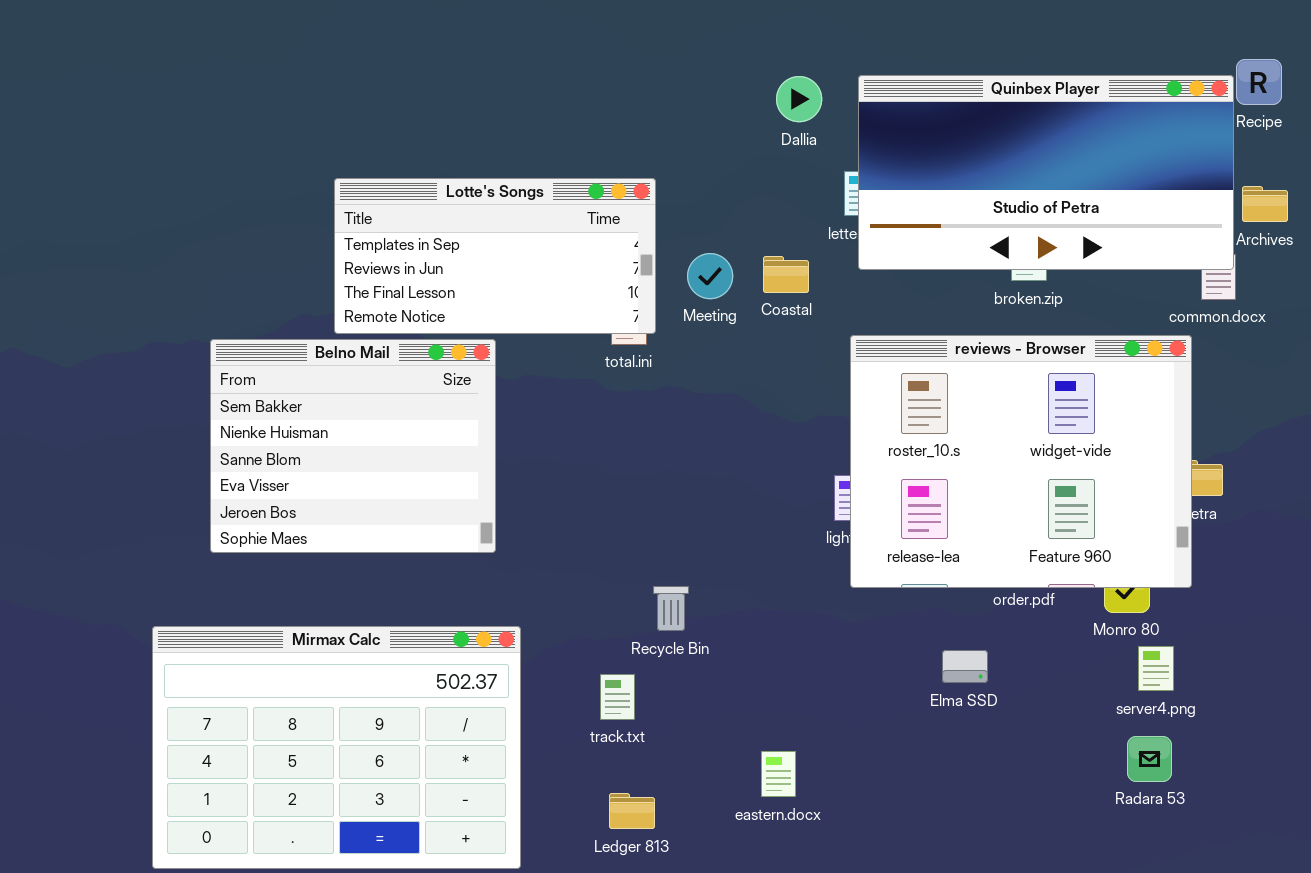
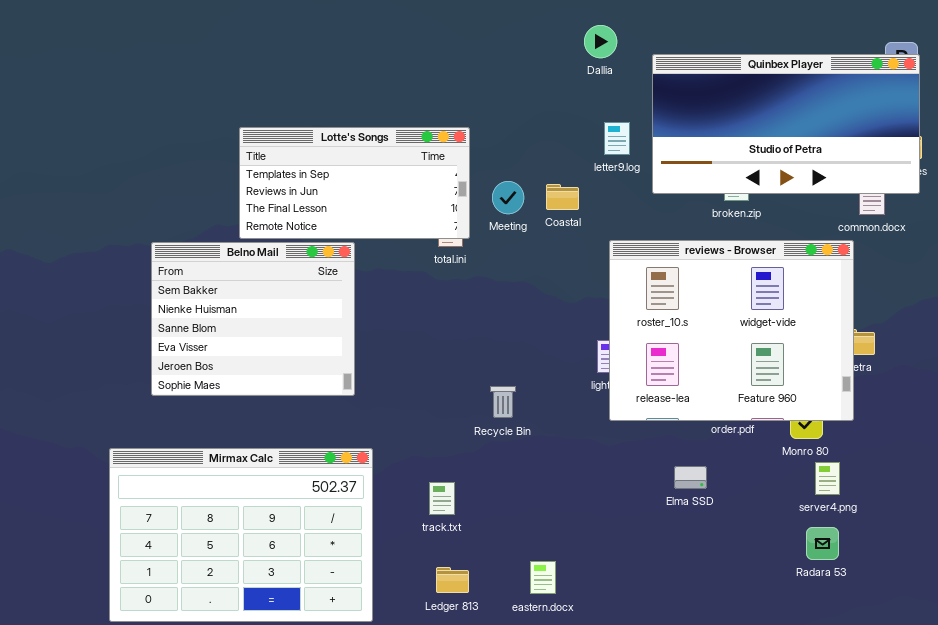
Quinbex Player: [858,75,1234,270] -> [652,54,920,194], moved
Dallia: [776,76,822,122] -> [584,25,617,58], moved
Recycle Bin: [653,586,689,631] -> [490,386,516,418], moved
eastern.docx: [761,751,796,797] -> [530,561,556,594], moved

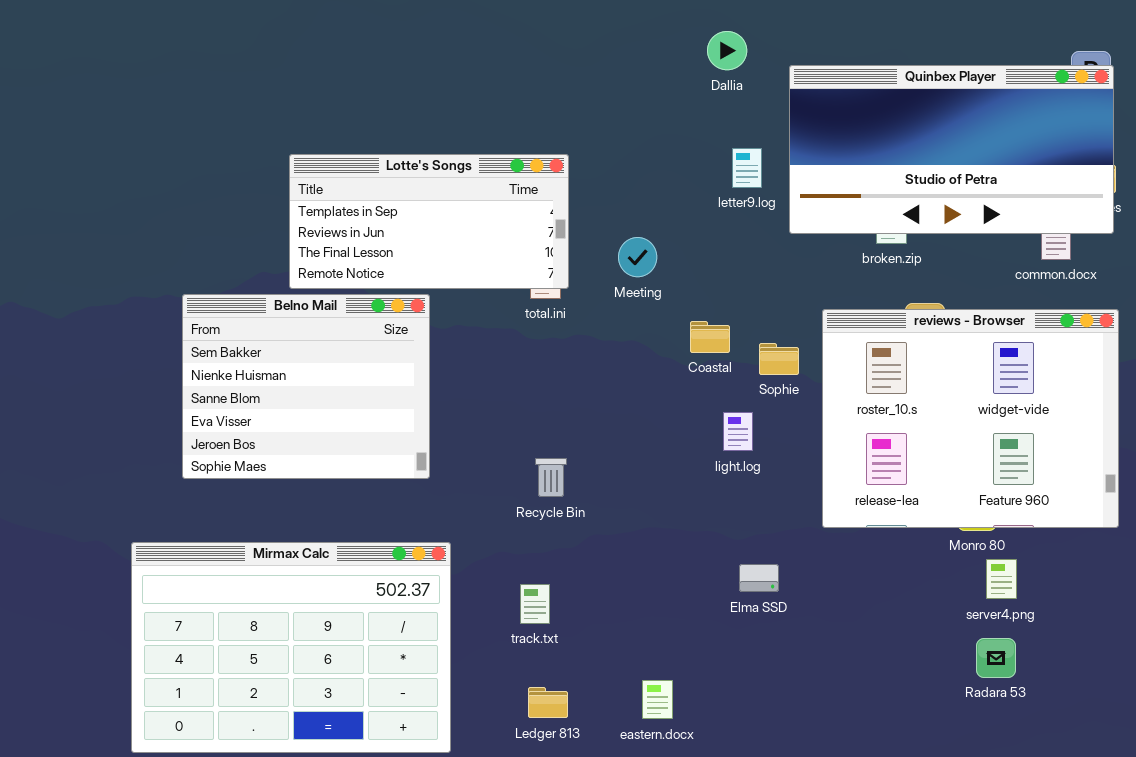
Meeting: [492,181,524,214] -> [618,237,657,277], moved
Coastal: [546,184,579,210] -> [690,321,730,353], moved
reviews - Browser: [609,240,854,421] -> [822,309,1119,528], moved
Recycle Bin: [490,386,516,418] -> [535,458,567,497], moved
Elma SSD: [674,466,707,489] -> [739,564,779,592], moved

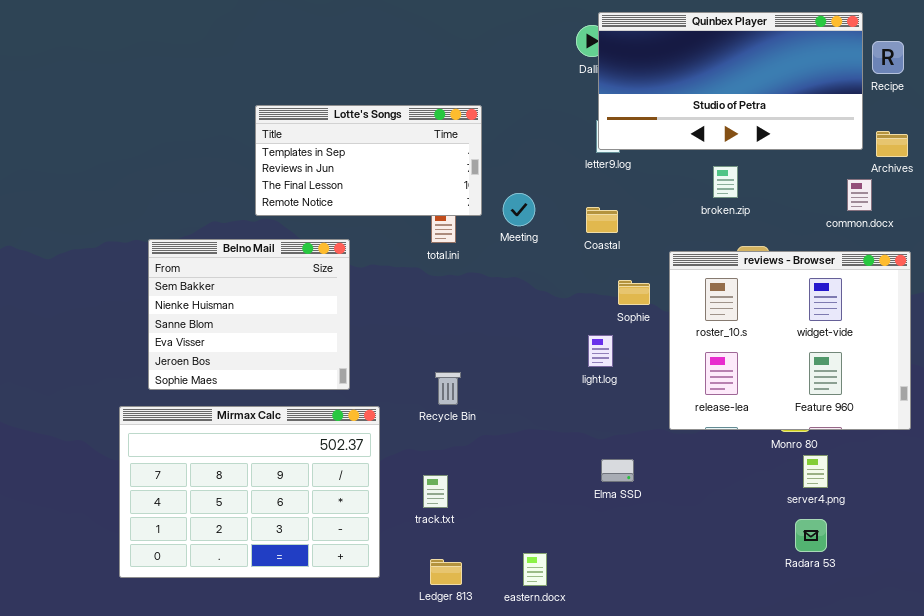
Quinbex Player: [789,65,1114,234] -> [598,12,863,150], moved
Lotte's Songs: [289,154,569,289] -> [255,105,482,216], moved
Coastal: [690,321,730,353] -> [586,207,618,233], moved
Mirmax Calc: [131,542,451,753] -> [119,406,380,578], moved

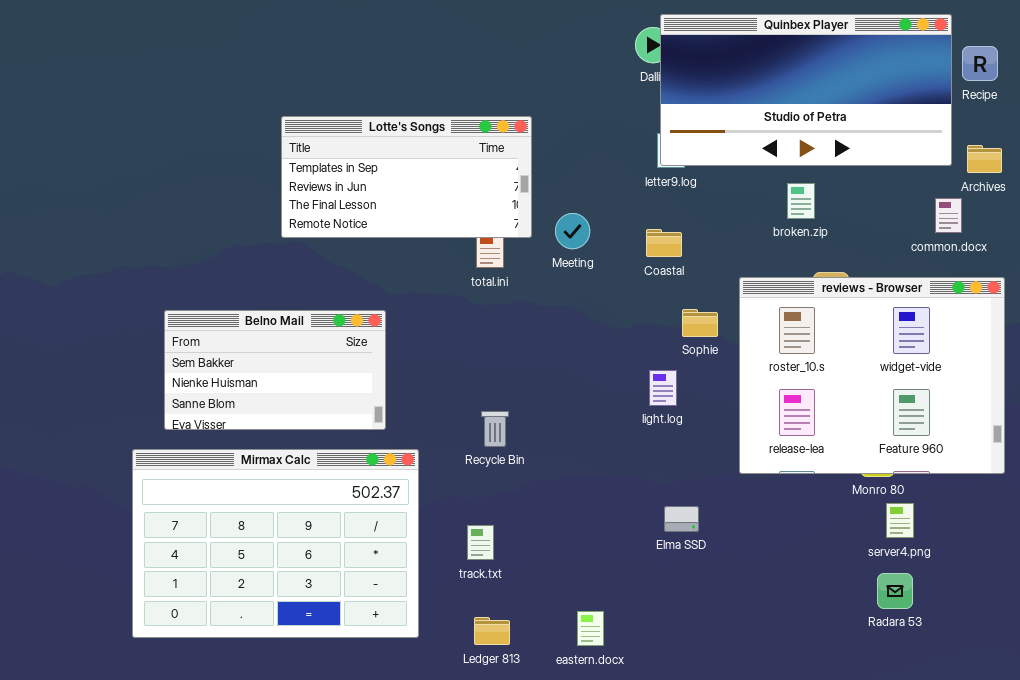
Belno Mail: [148,239,350,390] -> [164,310,386,430], resized

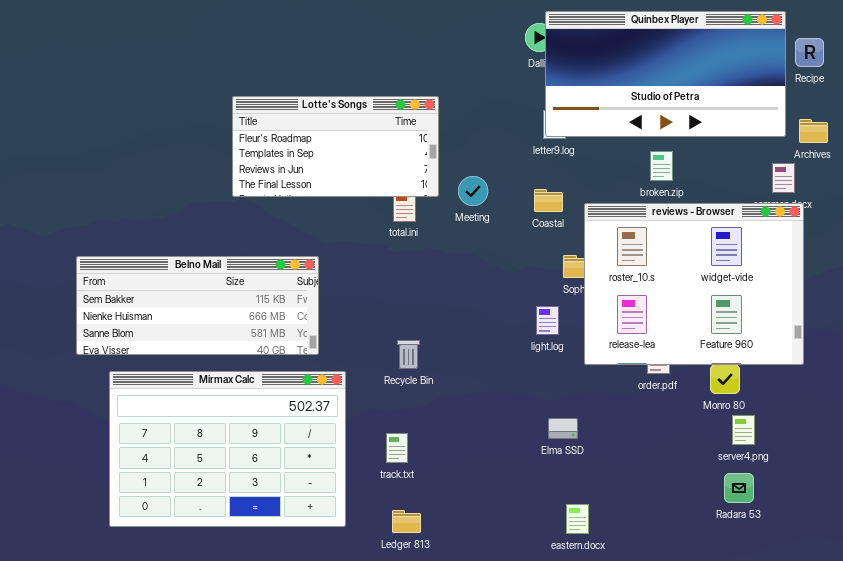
Lotte's Songs: [281,116,532,238] -> [232,96,439,197], scrolled up 1 row
reviews - Browser: [739,277,1005,474] -> [584,203,804,365], moved
Belno Mail: [164,310,386,430] -> [76,256,319,355], resized
eastern.docx: [577,611,604,646] -> [566,504,589,534], moved

